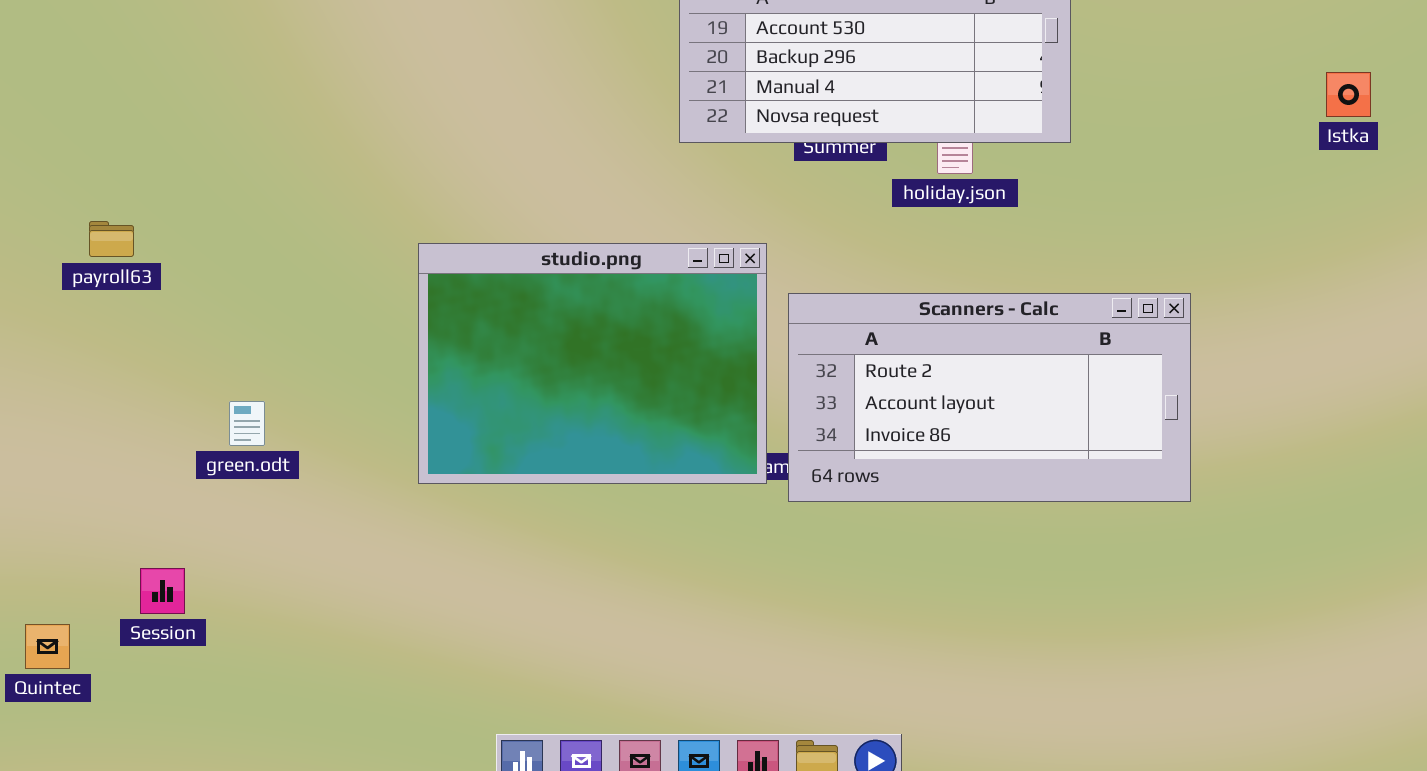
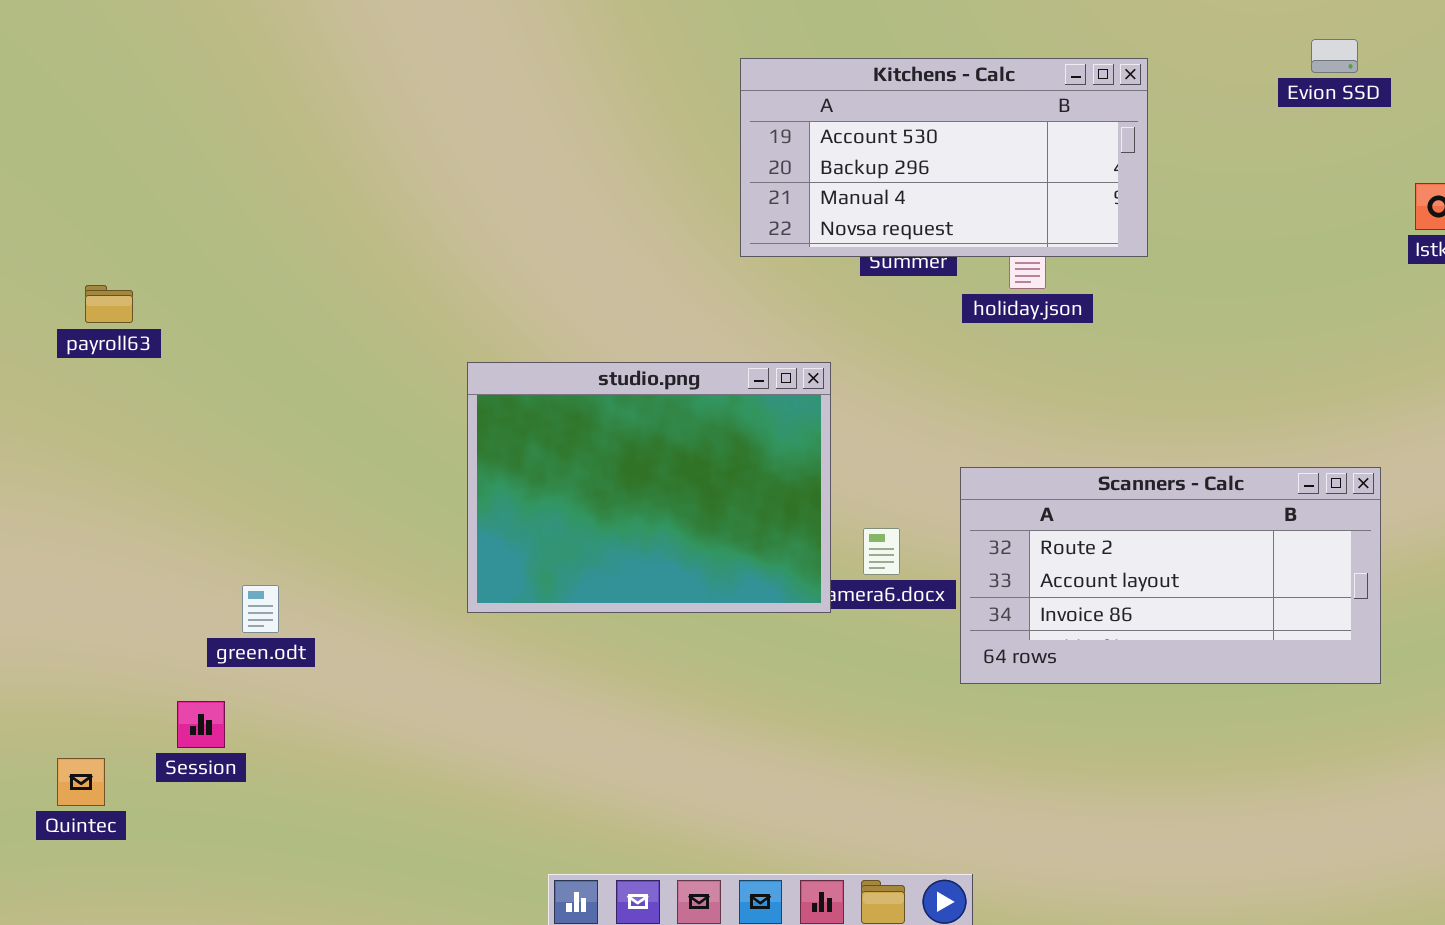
payroll63: [89,221,134,257] -> [85,285,133,323], moved
Scanners - Calc: [788,293,1191,502] -> [960,467,1381,684], moved
green.odt: [229,401,265,446] -> [242,585,279,633], moved

